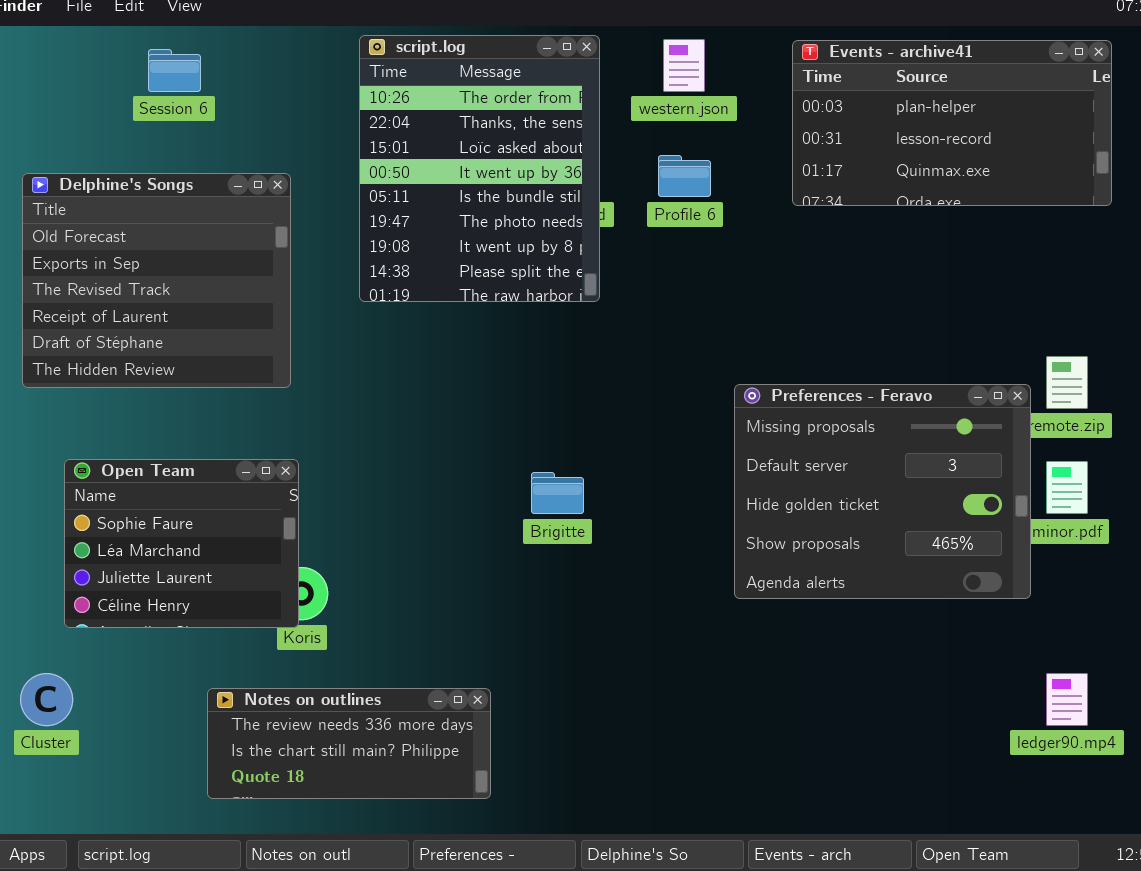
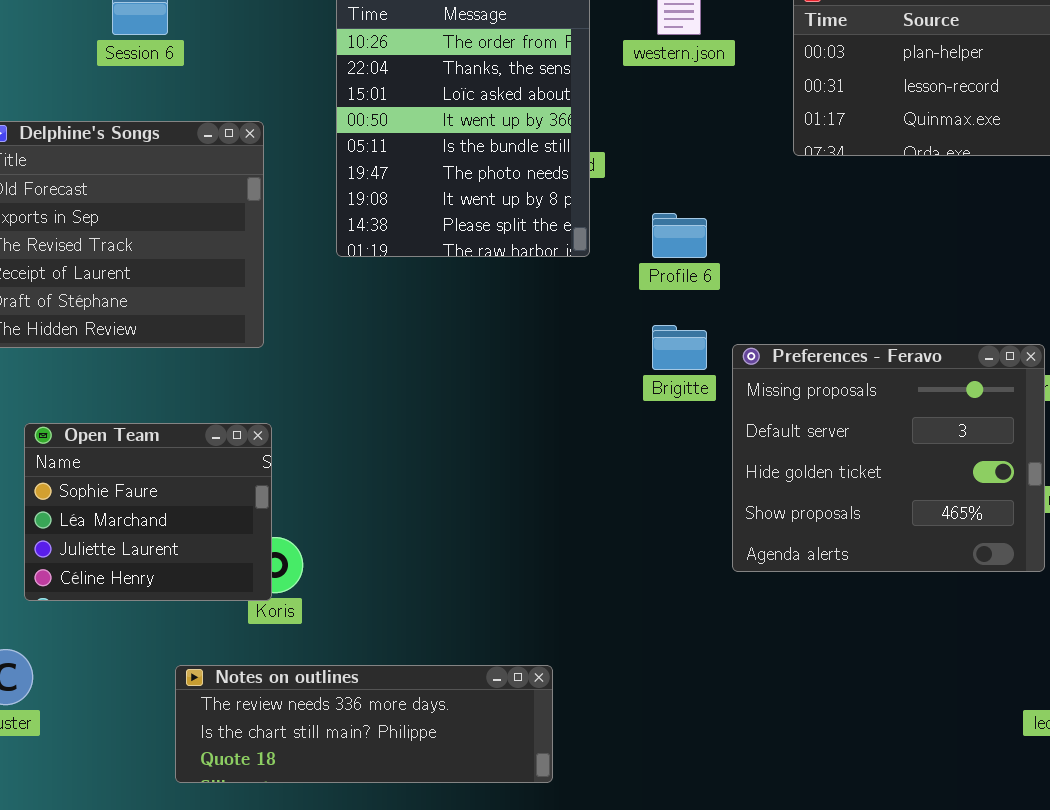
Profile 6: [658,155,711,197] -> [652,213,707,258], moved
Brigitte: [531,472,584,514] -> [652,325,707,370], moved
Notes on outlines: [207,688,491,799] -> [175,665,553,783], resized

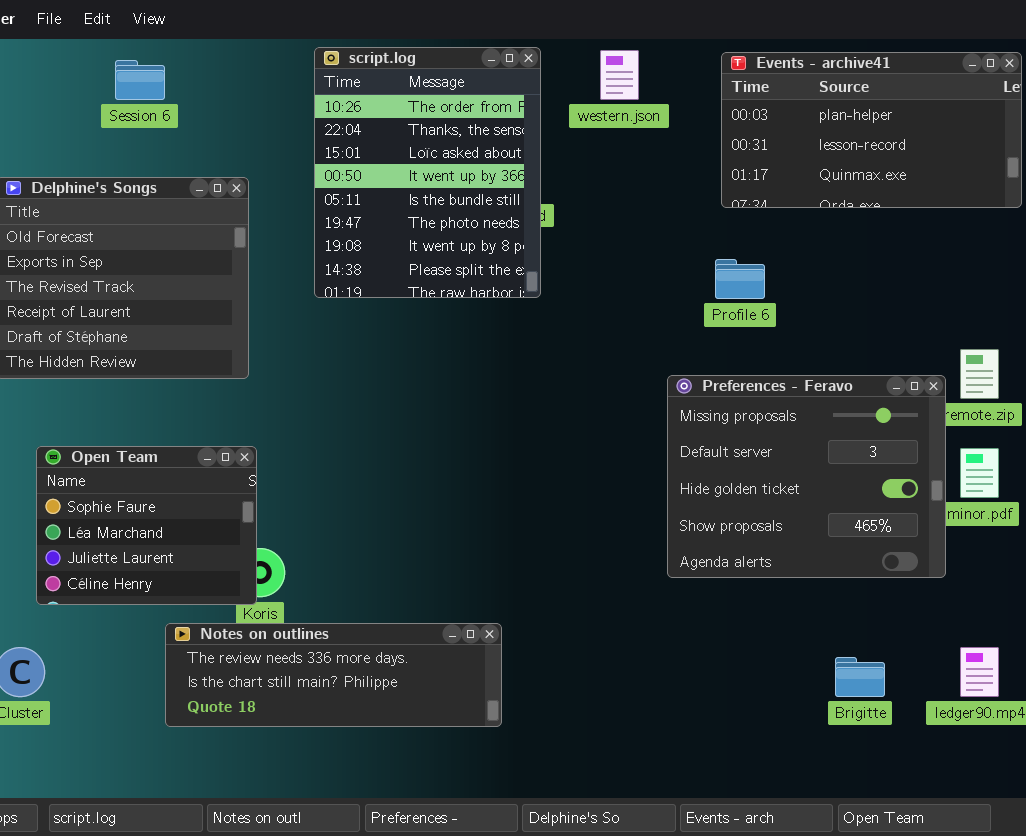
Profile 6: [652,213,707,258] -> [715,259,765,299], moved
Brigitte: [652,325,707,370] -> [835,657,885,697], moved
Notes on outlines: [175,665,553,783] -> [165,623,502,727], moved

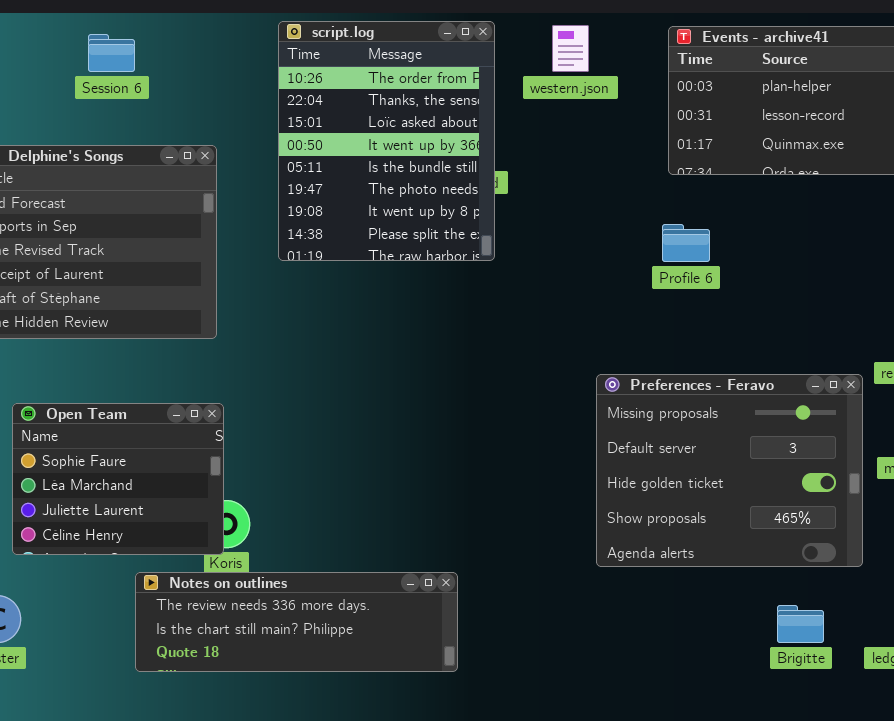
Preferences - Feravo: [667,375,946,578] -> [596,374,863,567], moved

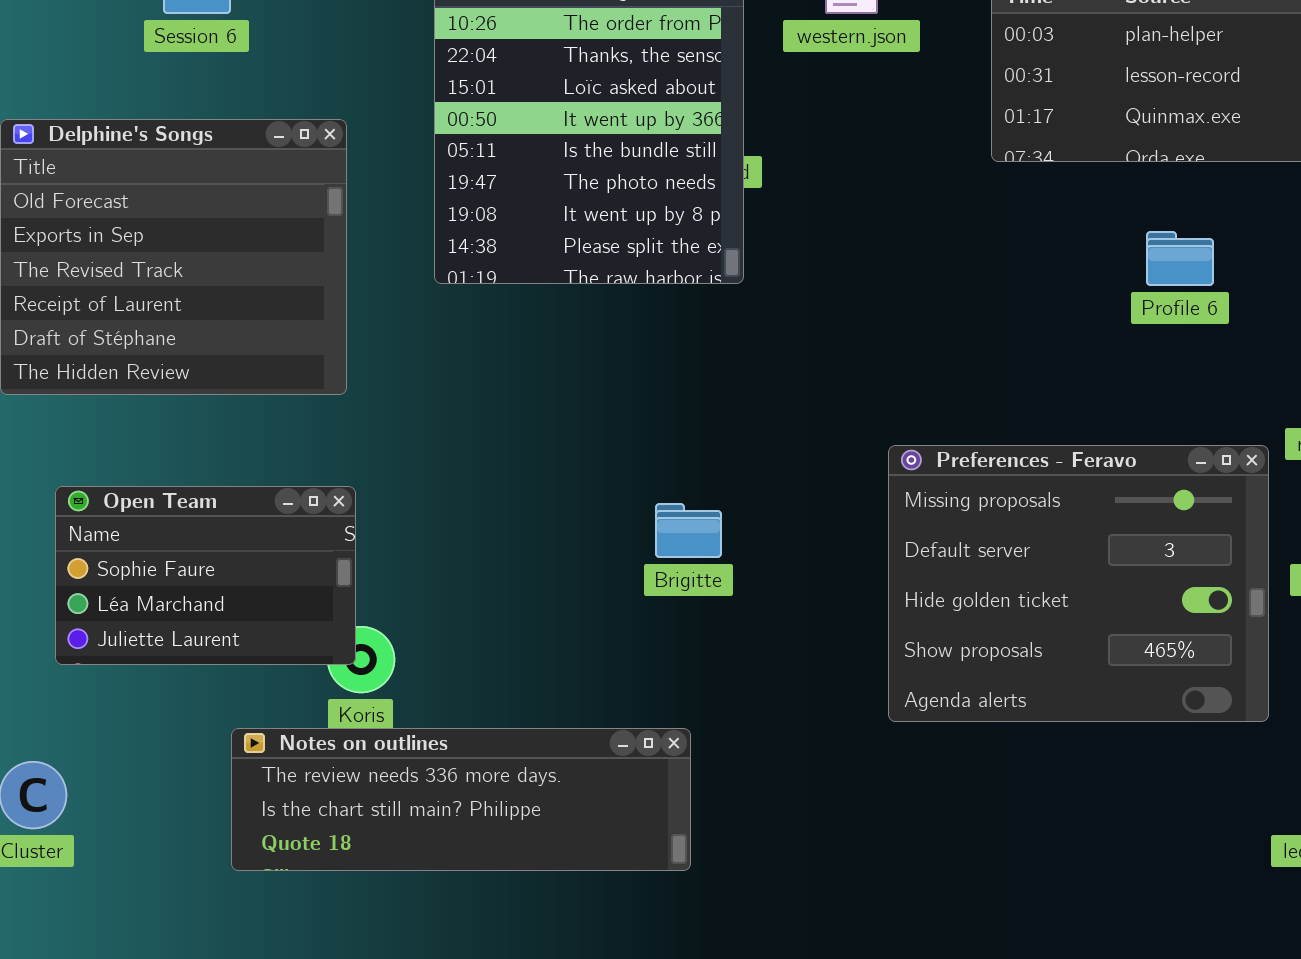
Profile 6: [662,224,710,262] -> [1146,231,1214,286], moved
Open Team: [12,403,224,555] -> [55,486,356,665], resized
Brigitte: [777,605,824,643] -> [655,503,722,558], moved

